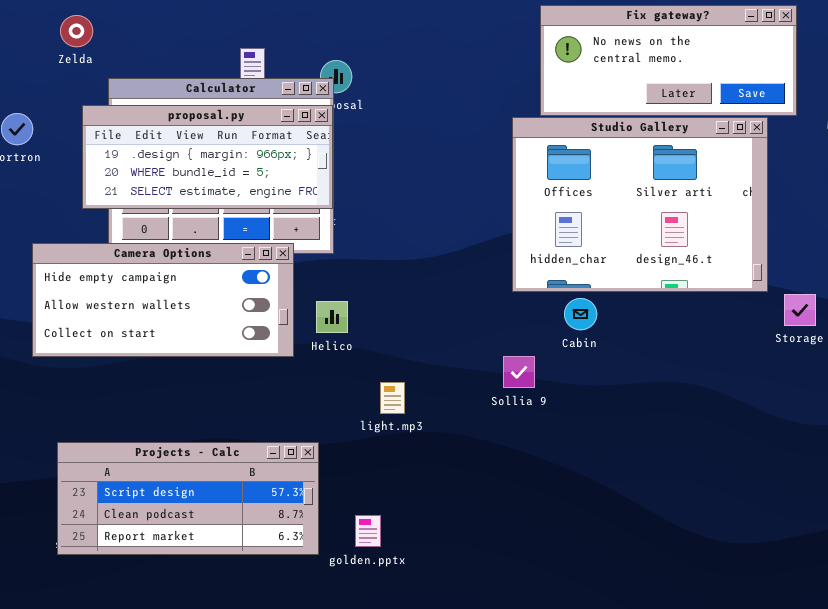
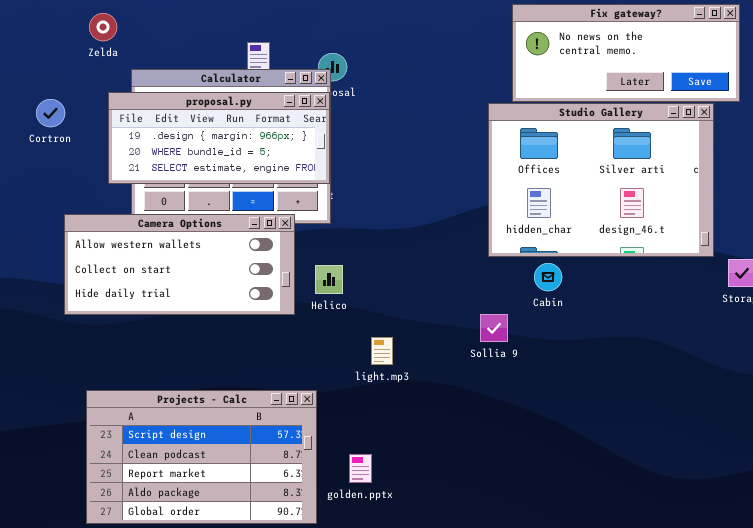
Camera Options: [32,243,294,357] -> [64,214,295,315], scrolled down 1 row
Projects - Calc: [57,442,319,555] -> [86,390,317,524], resized

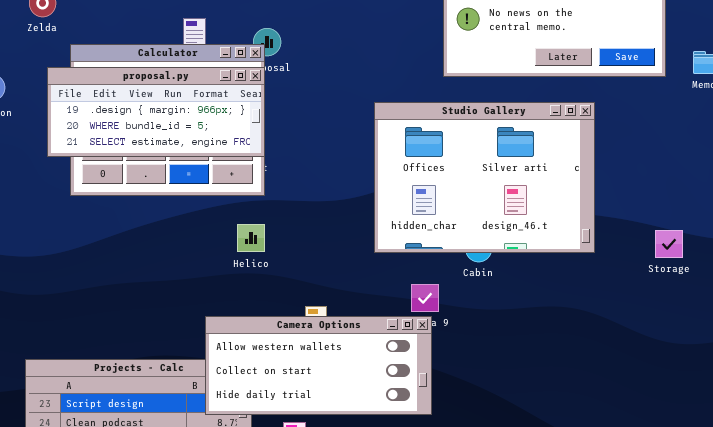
Studio Gallery: [488,103,714,257] -> [374,102,595,253], moved
Camera Options: [64,214,295,315] -> [205,316,432,415], moved
Helico: [315,265,343,294] -> [237,224,265,252], moved

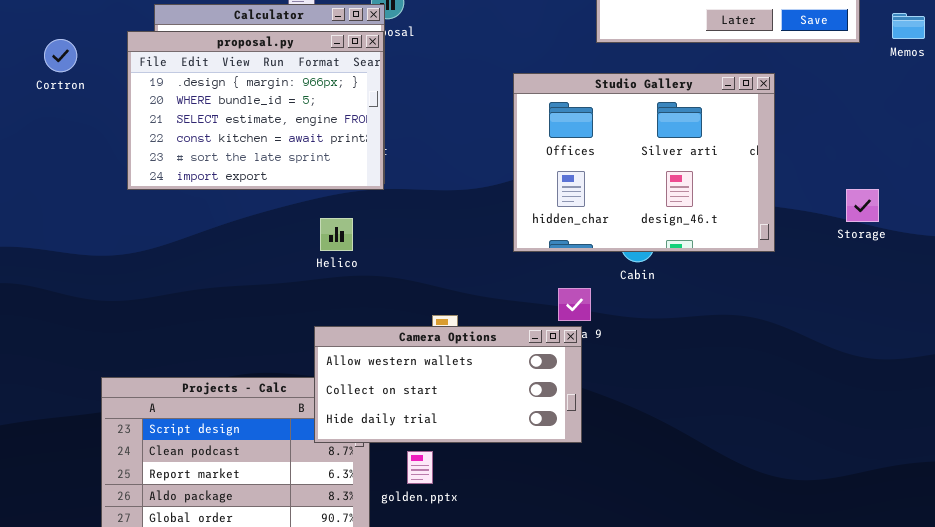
proposal.py: [47,67,265,157] -> [127,31,384,190], resized
Helico: [237,224,265,252] -> [320,218,353,251], moved
Storage: [655,230,683,258] -> [846,189,879,222], moved

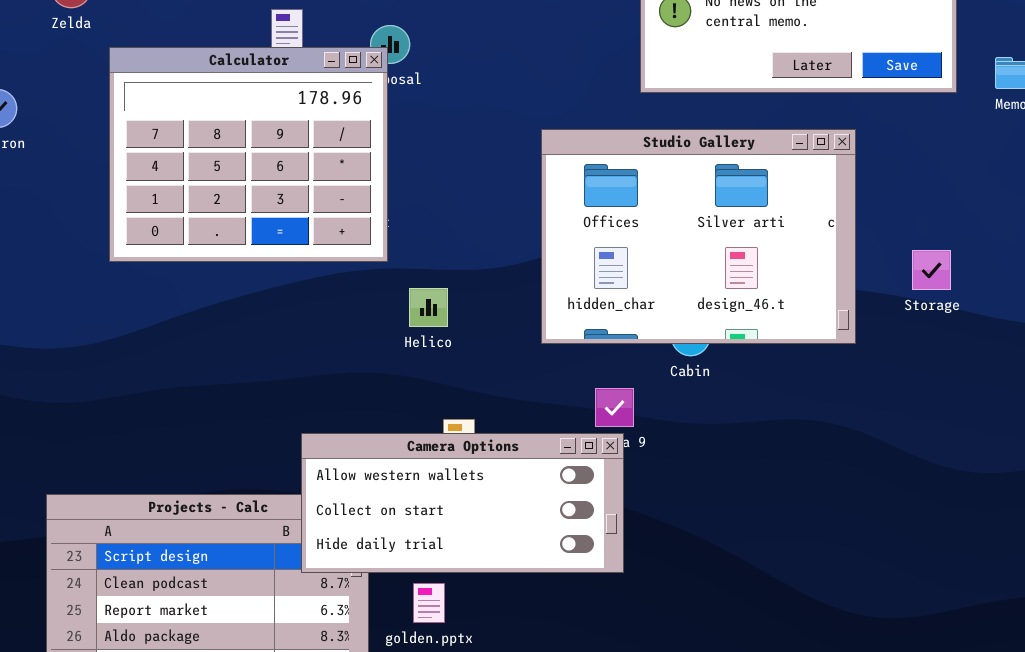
proposal.py: [127,31,384,190] -> none, closed
Storage: [846,189,879,222] -> [912,250,951,290], moved
Helico: [320,218,353,251] -> [409,288,448,327], moved

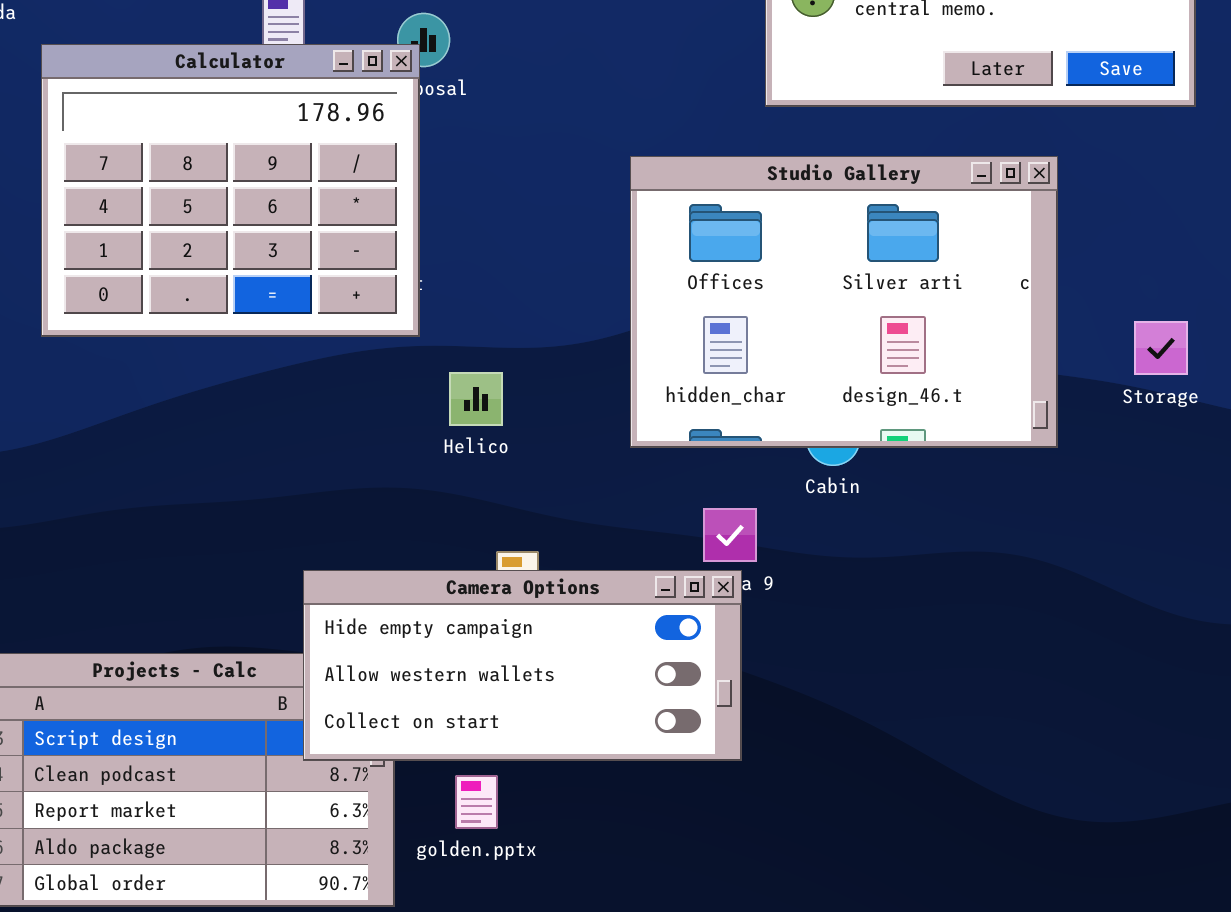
Camera Options: [301,433,624,573] -> [303,570,742,761], scrolled up 1 row

